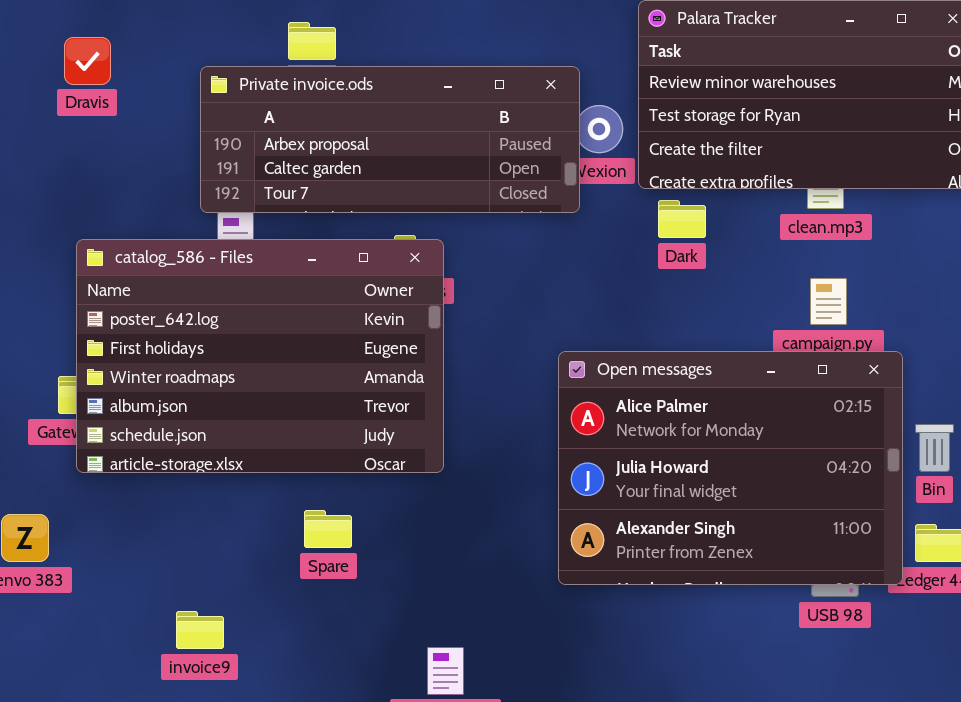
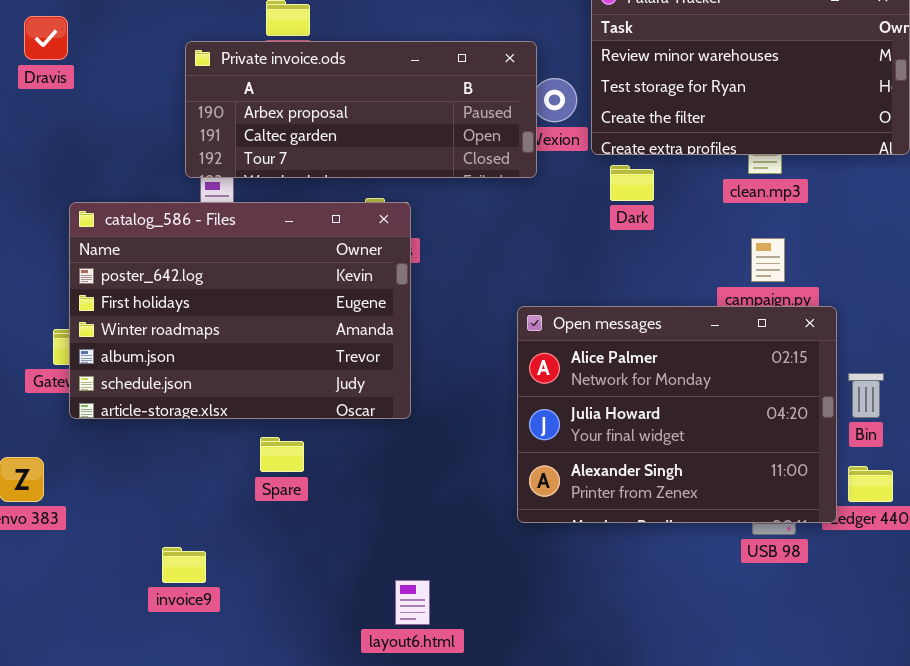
Dravis: [64,37,111,85] -> [24,16,68,60], moved
Spare: [304,510,352,548] -> [260,437,304,472], moved

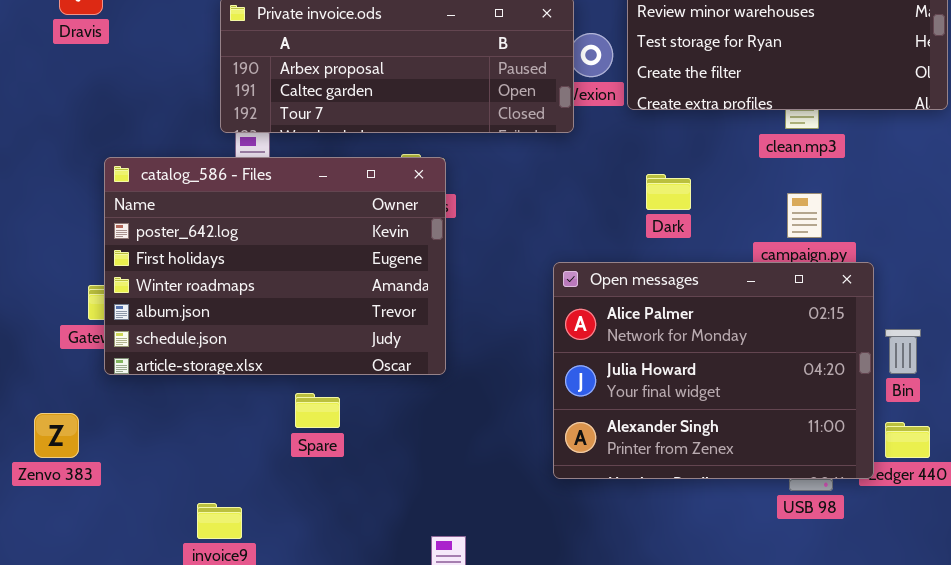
Dark: [610,165,654,201] -> [646,174,691,210], moved

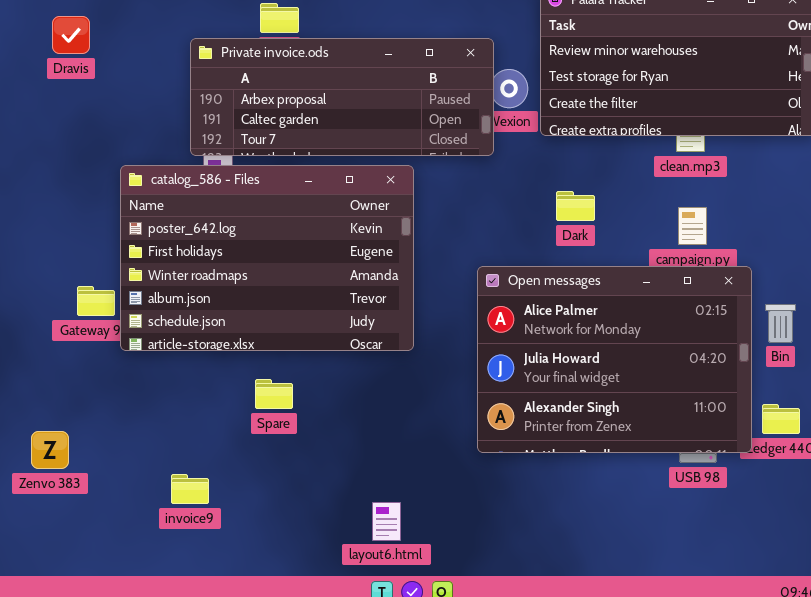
catalog_586 - Files: [104,157,446,375] -> [120,165,414,351], moved
Bin: [885,329,921,374] -> [765,304,796,343], moved
Zenvo 383: [34,413,79,458] -> [31,431,69,469], moved

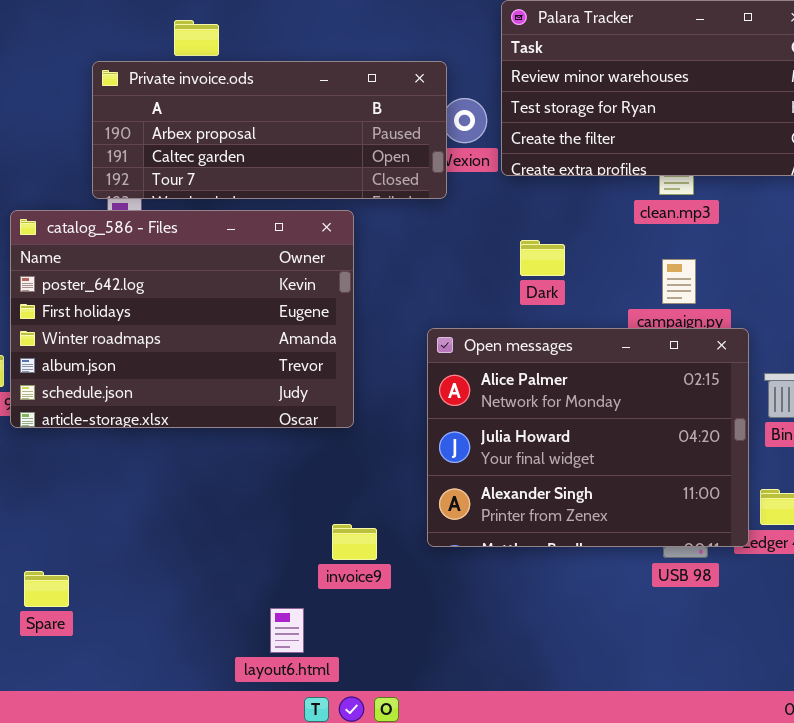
Spare: [255,379,293,409] -> [24,571,69,607], moved
invoice9: [171,474,209,504] -> [332,524,377,560], moved
layout6.html: [372,502,401,541] -> [270,608,304,653], moved

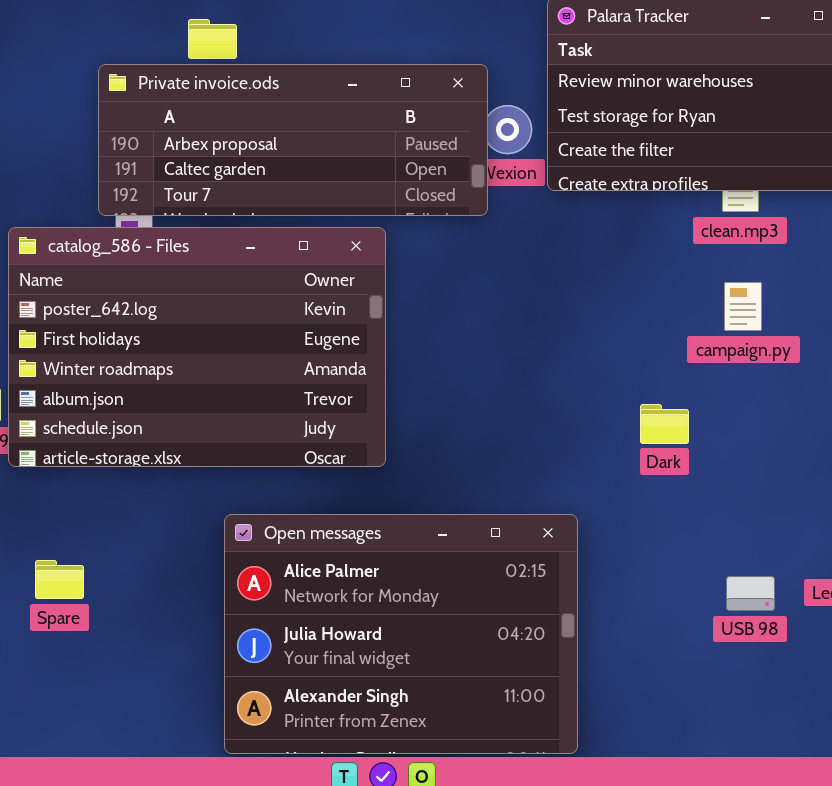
Dark: [520,240,565,276] -> [640,404,689,444], moved
Open messages: [427,328,749,547] -> [224,514,578,754], moved
Spare: [24,571,69,607] -> [35,560,84,599], moved

